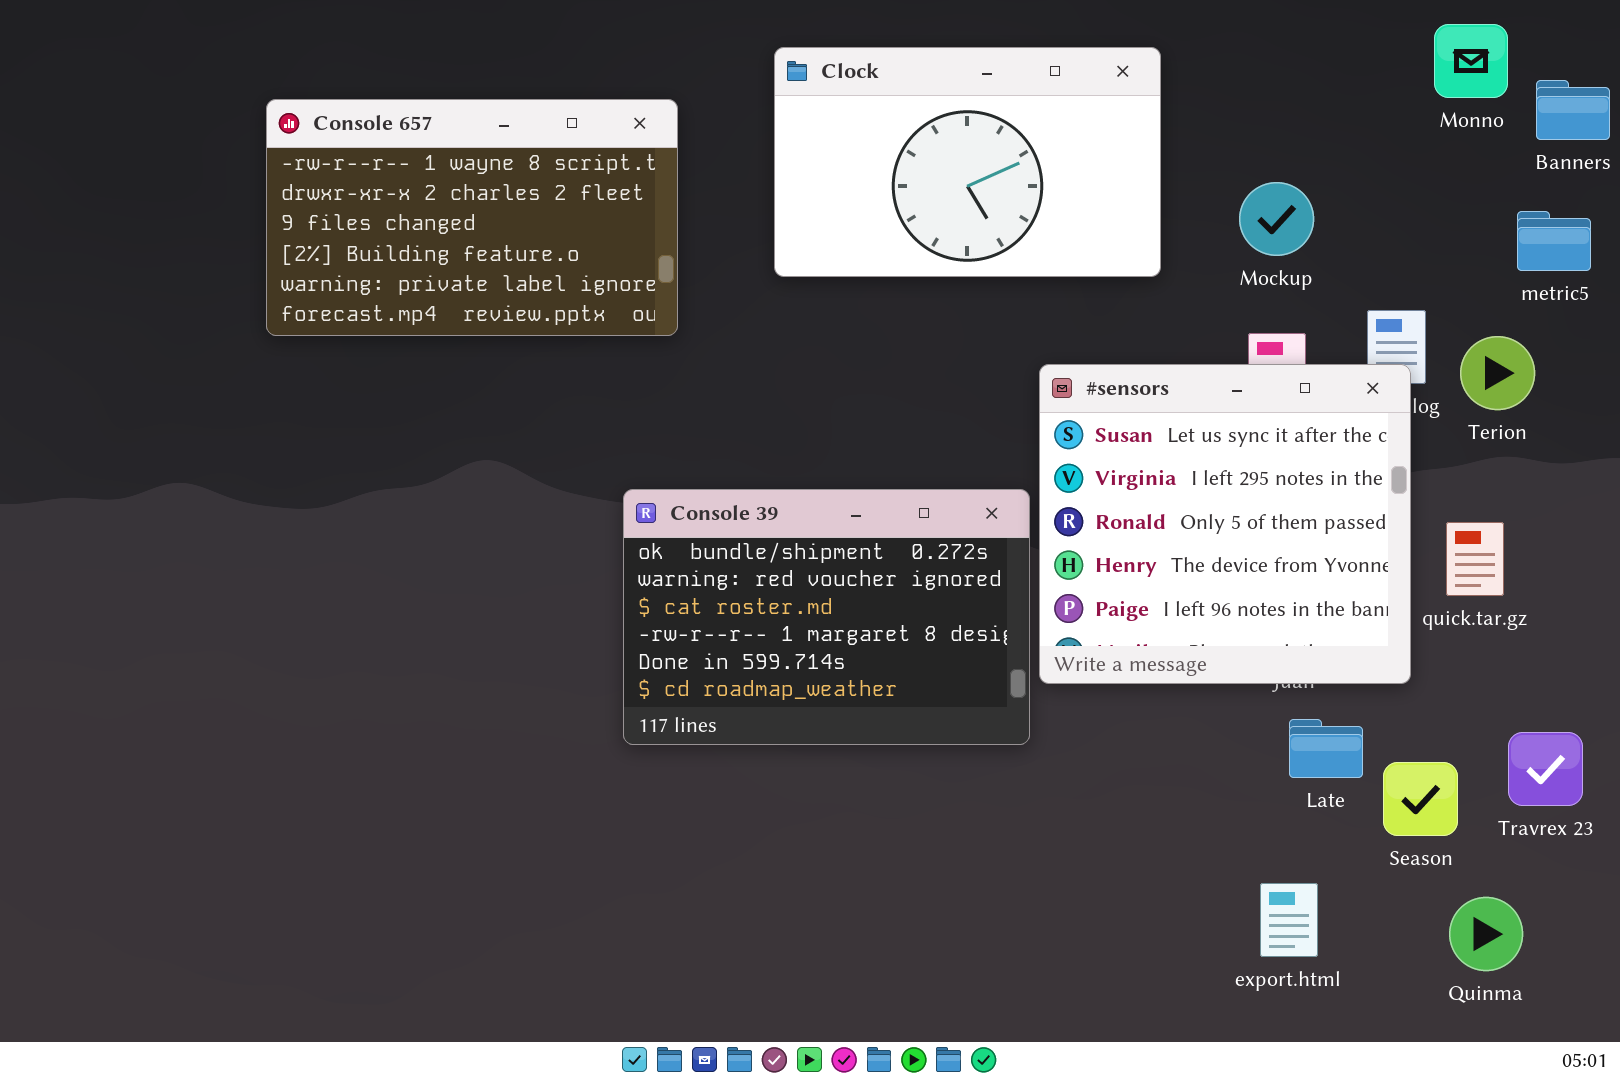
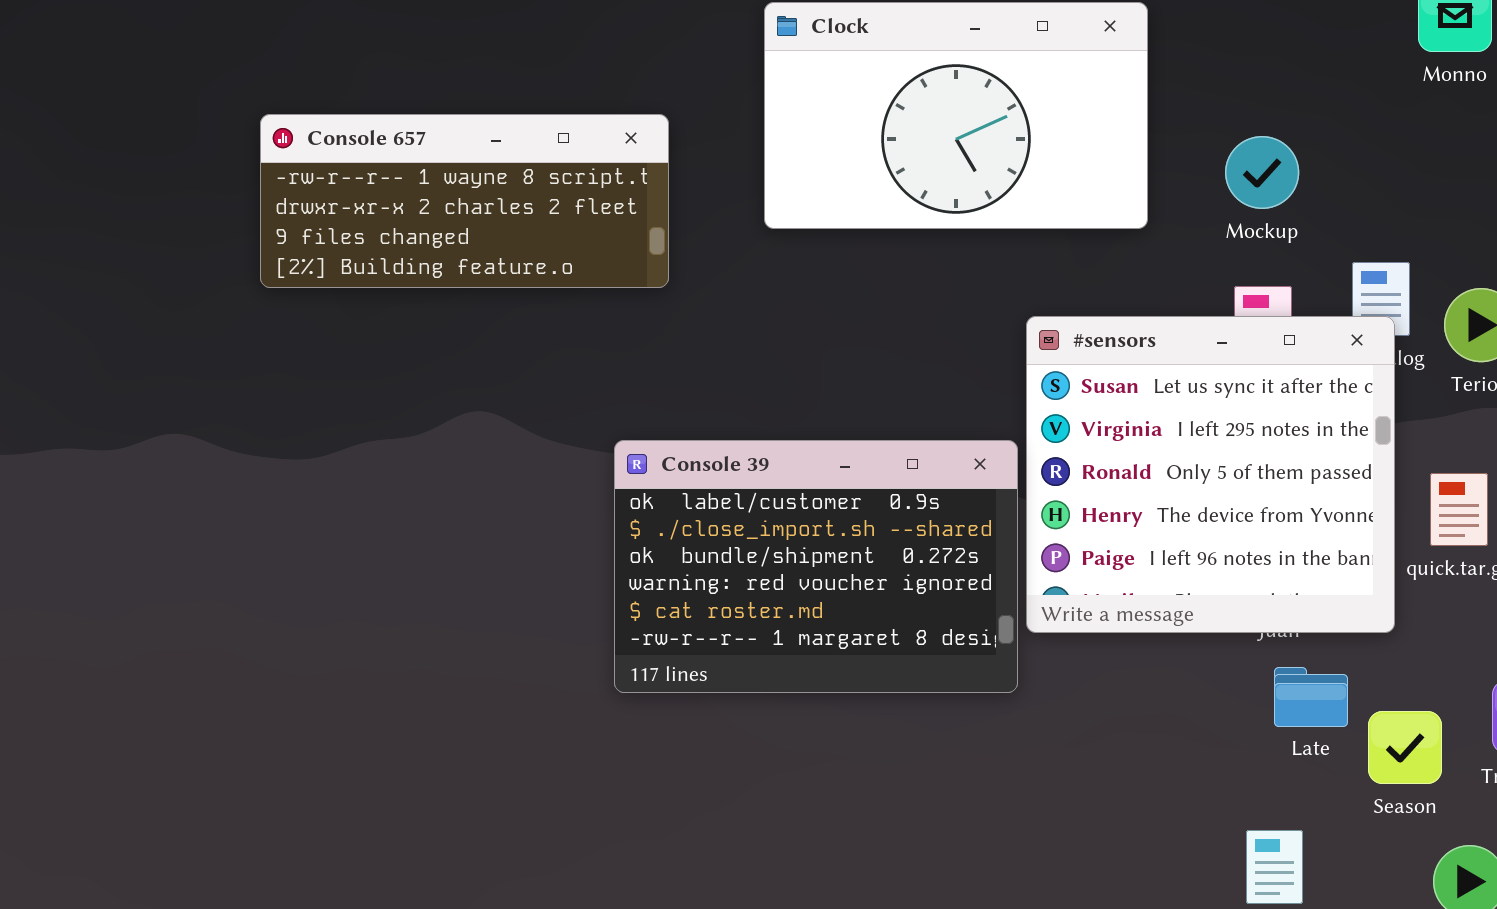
Console 657: [266,99,678,336] -> [260,114,669,288], resized
Console 39: [623,489,1030,745] -> [614,440,1018,693], scrolled up 2 rows

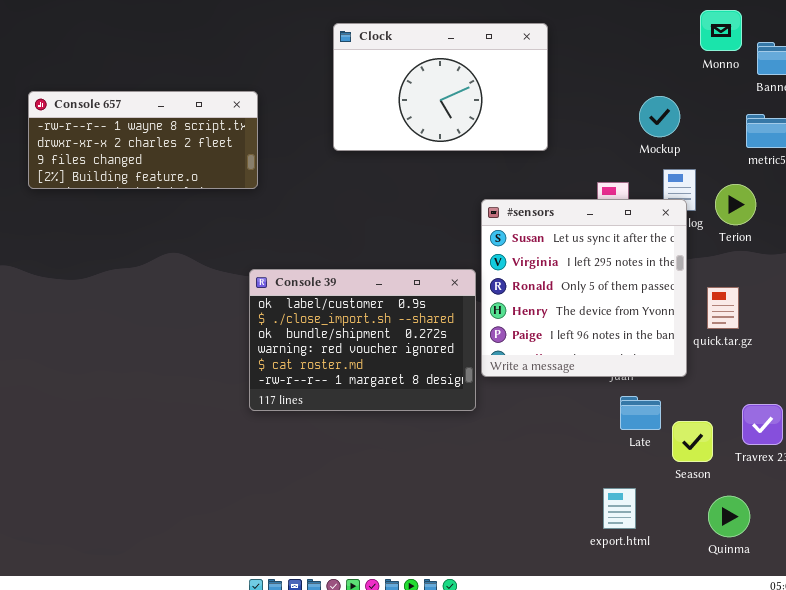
Console 657: [260,114,669,288] -> [28,91,258,189], moved
Mockup: [1225,136,1299,209] -> [639,96,680,137], moved

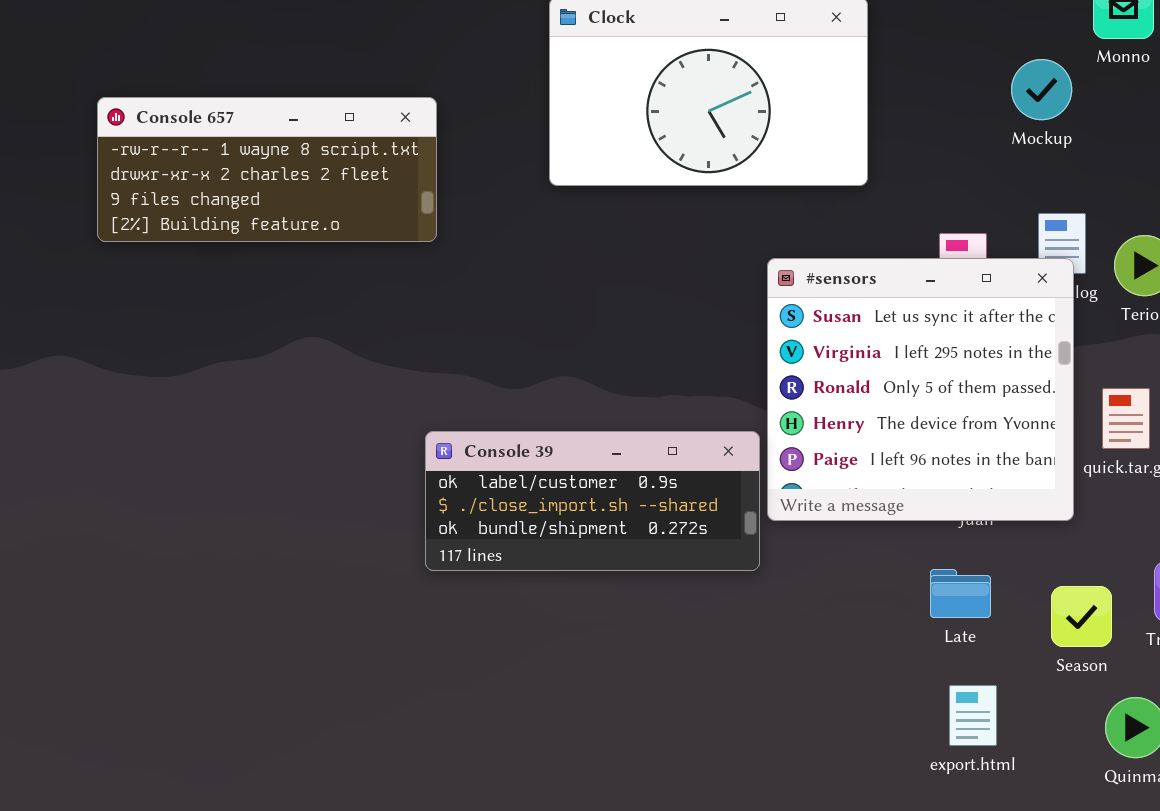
Mockup: [639,96,680,137] -> [1011,59,1072,120], moved
Console 39: [249,269,476,411] -> [425,431,760,571], resized
Late: [620,396,661,430] -> [930,569,991,618], moved

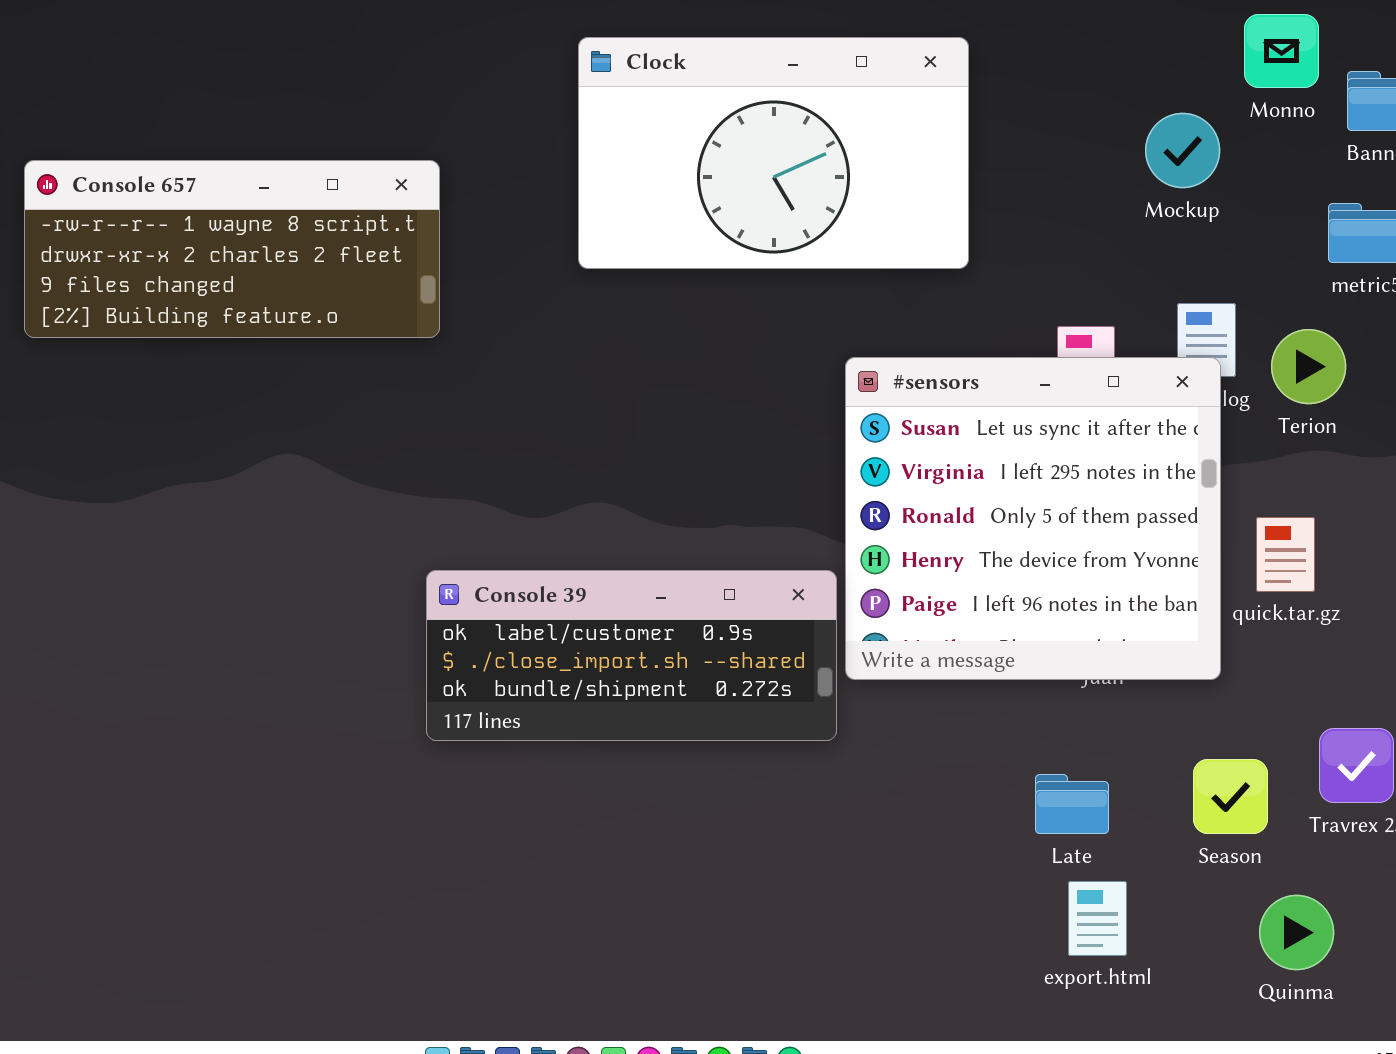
Late: [930,569,991,618] -> [1035,774,1109,834], moved

